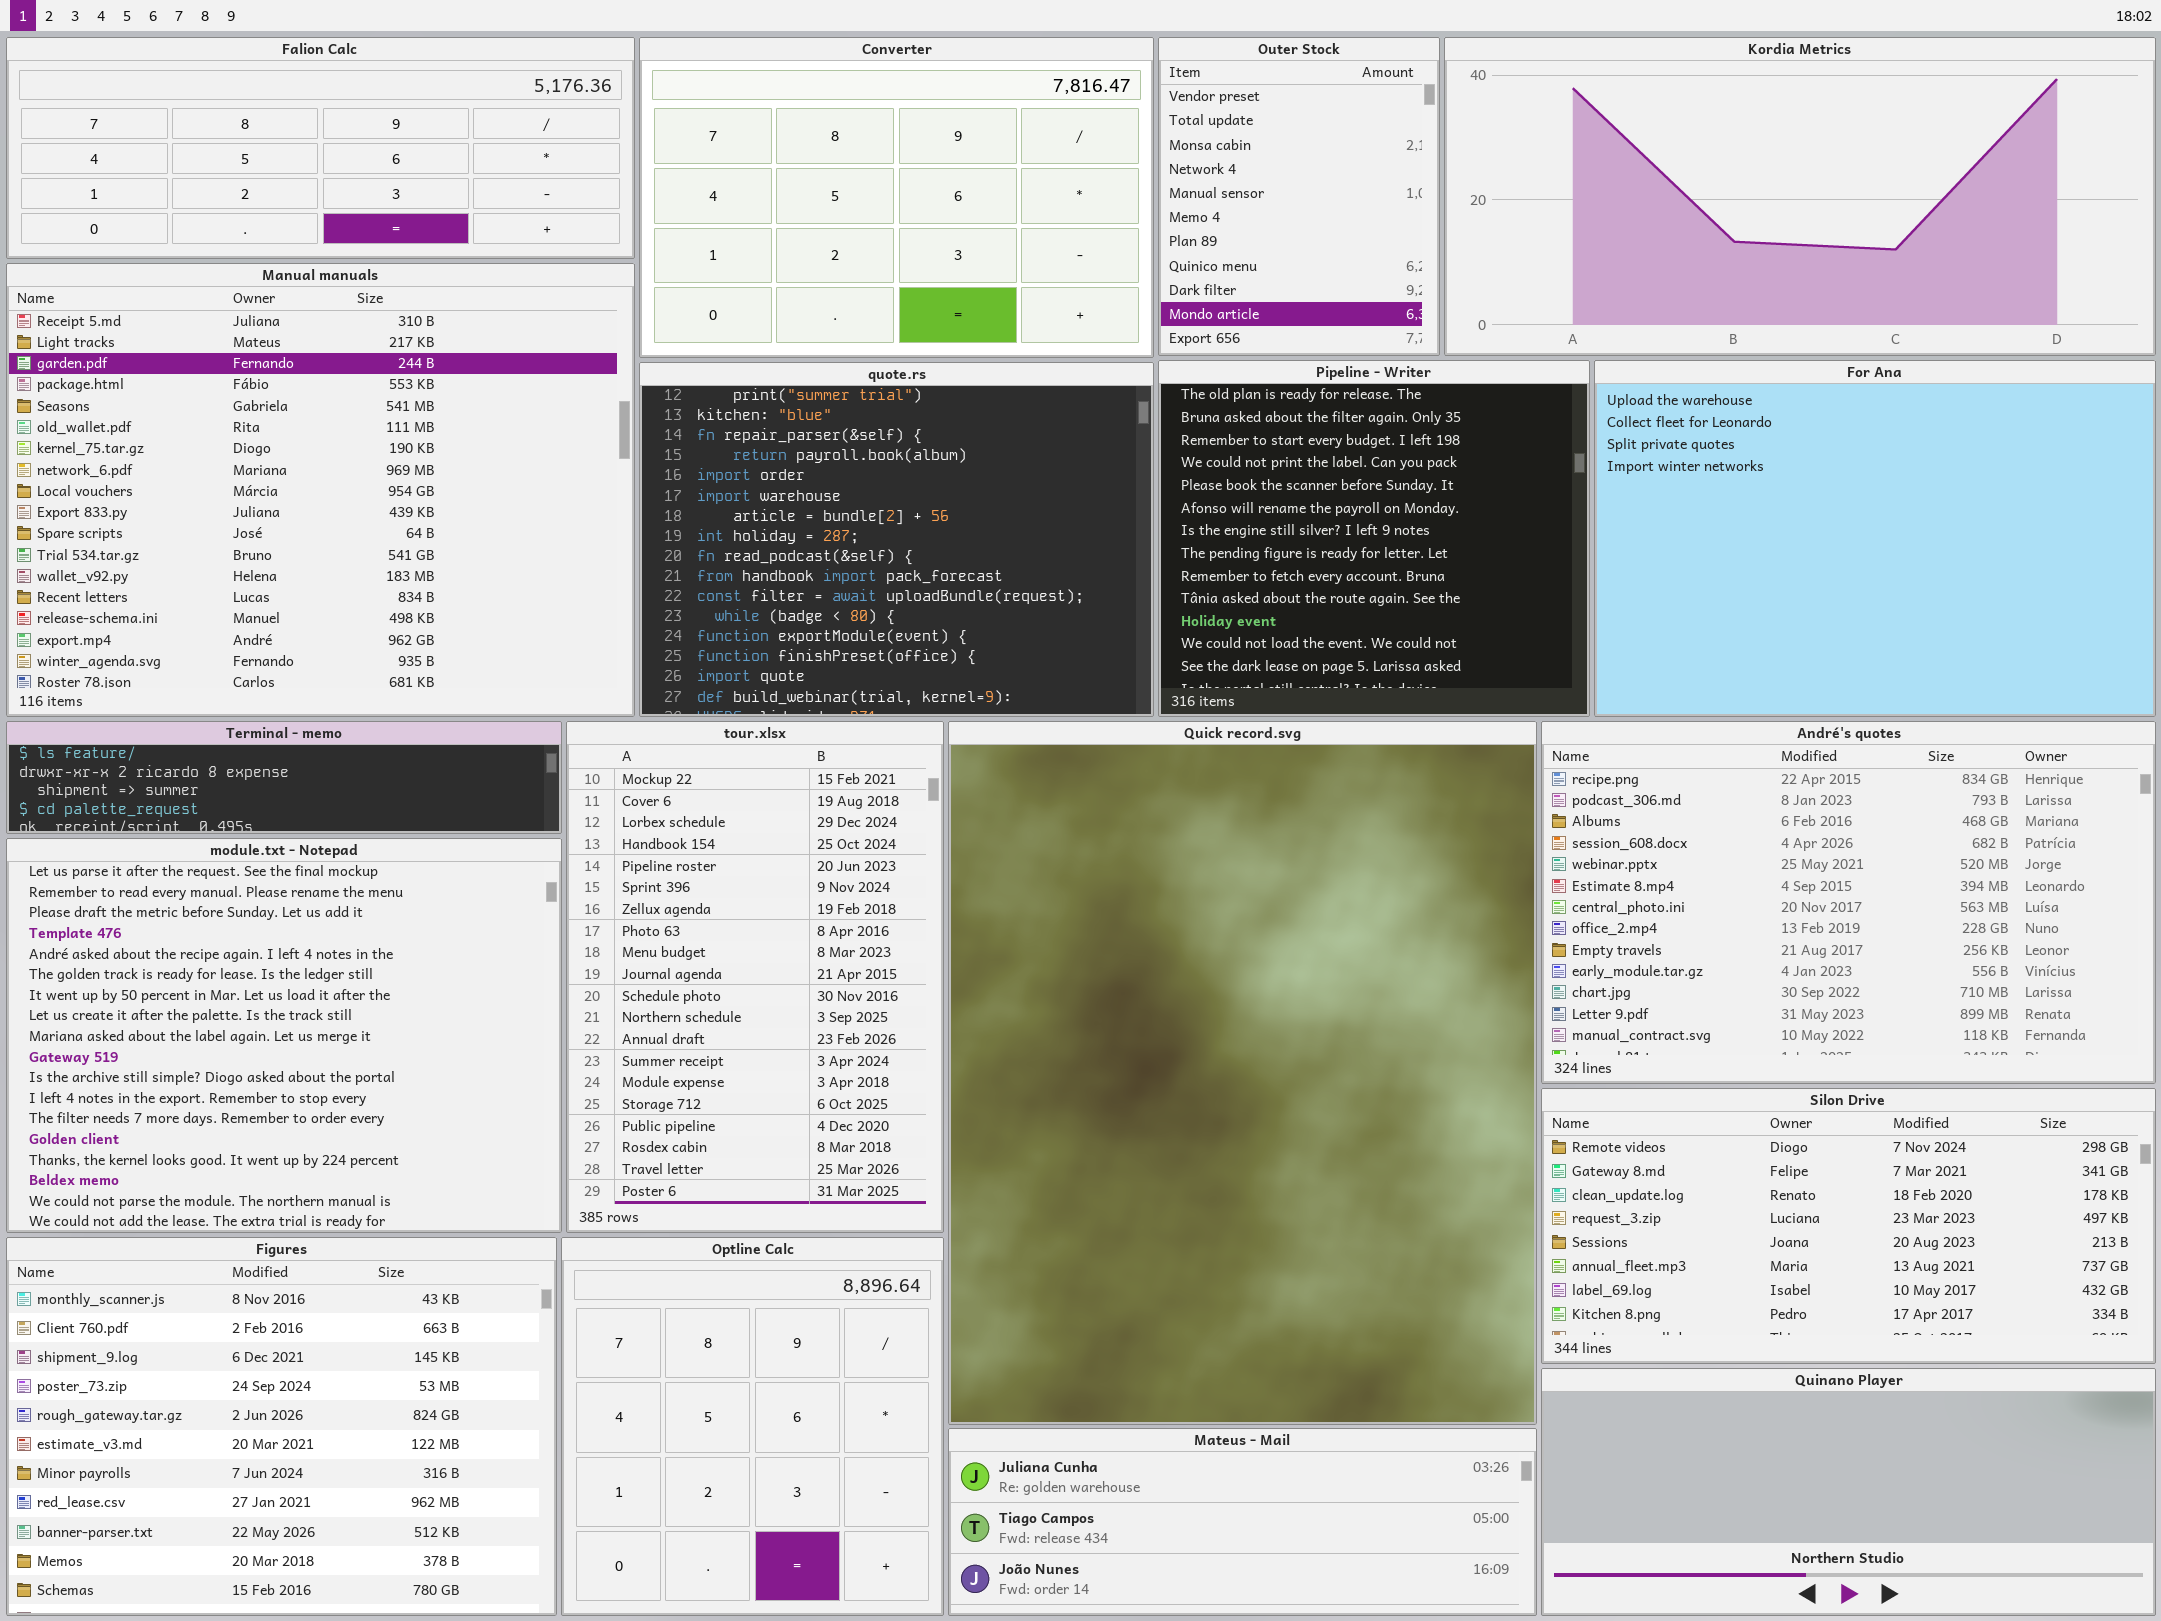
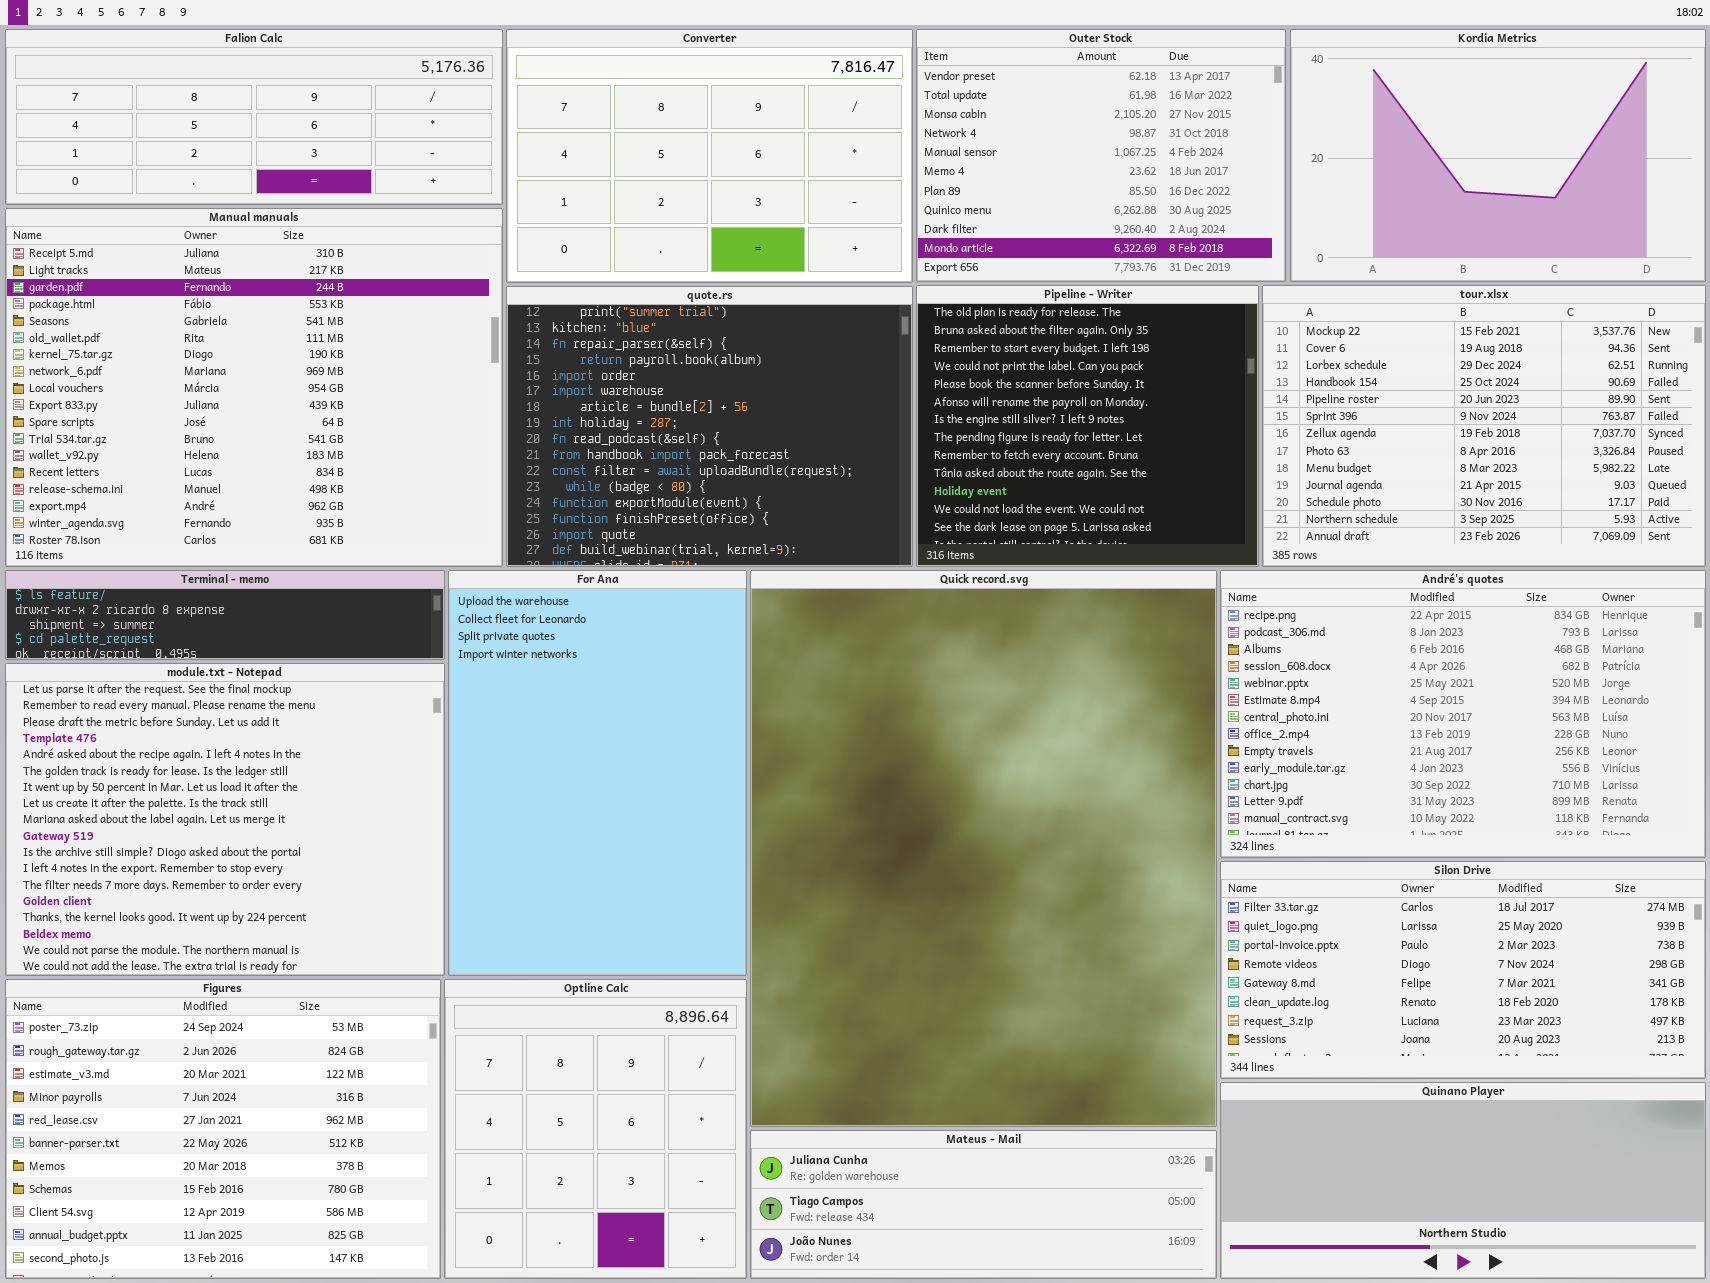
Outer Stock: [1158,37,1440,356] -> [916,29,1286,282], resized
Kordia Metrics: [1444,37,2156,356] -> [1290,29,1706,282], resized
For Ana: [1594,360,2156,717] -> [448,570,747,976], moved, resized
tour.xlsx: [566,721,944,1233] -> [1262,285,1706,567], moved, resized
Silon Drive: [1541,1088,2156,1364] -> [1220,861,1706,1079], scrolled up 3 rows
Figures: [6,1237,557,1616] -> [5,979,441,1279], scrolled down 3 rows

